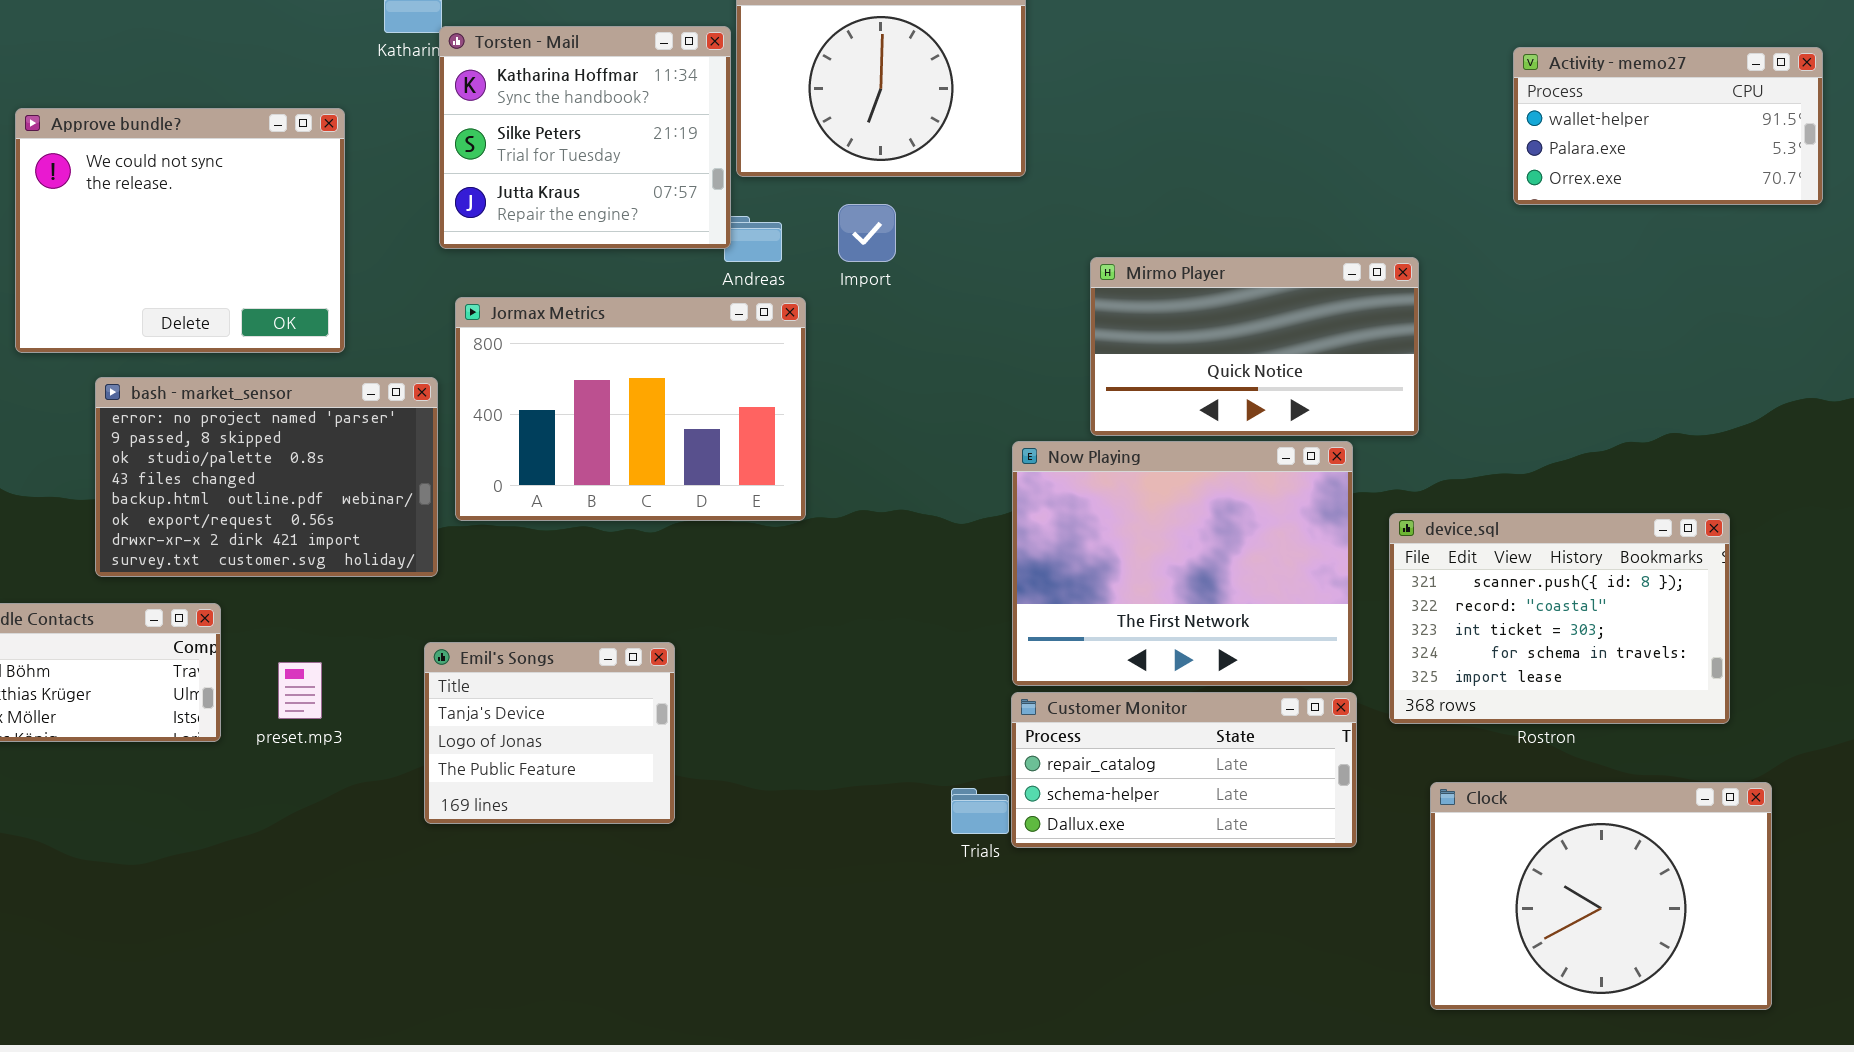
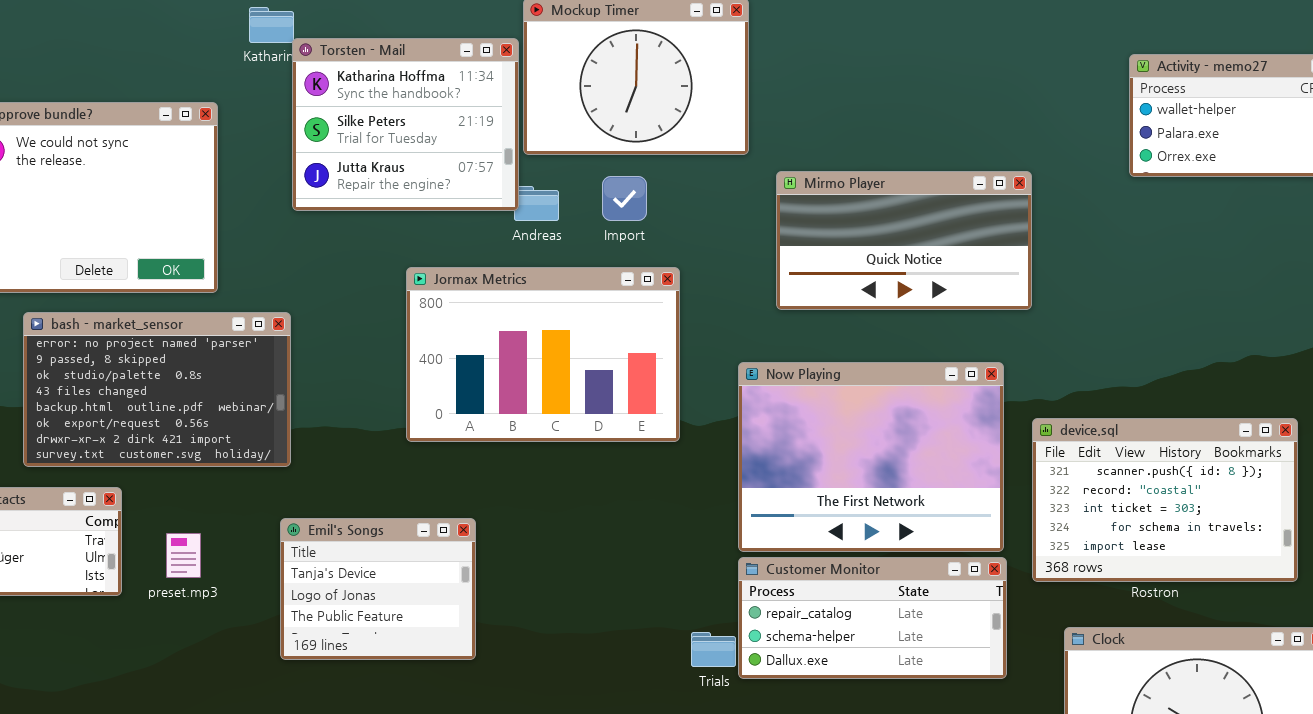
Mirmo Player: [1090,257,1419,436] -> [776,171,1032,310], moved
Jormax Metrics: [455,297,806,521] -> [406,267,680,442], moved

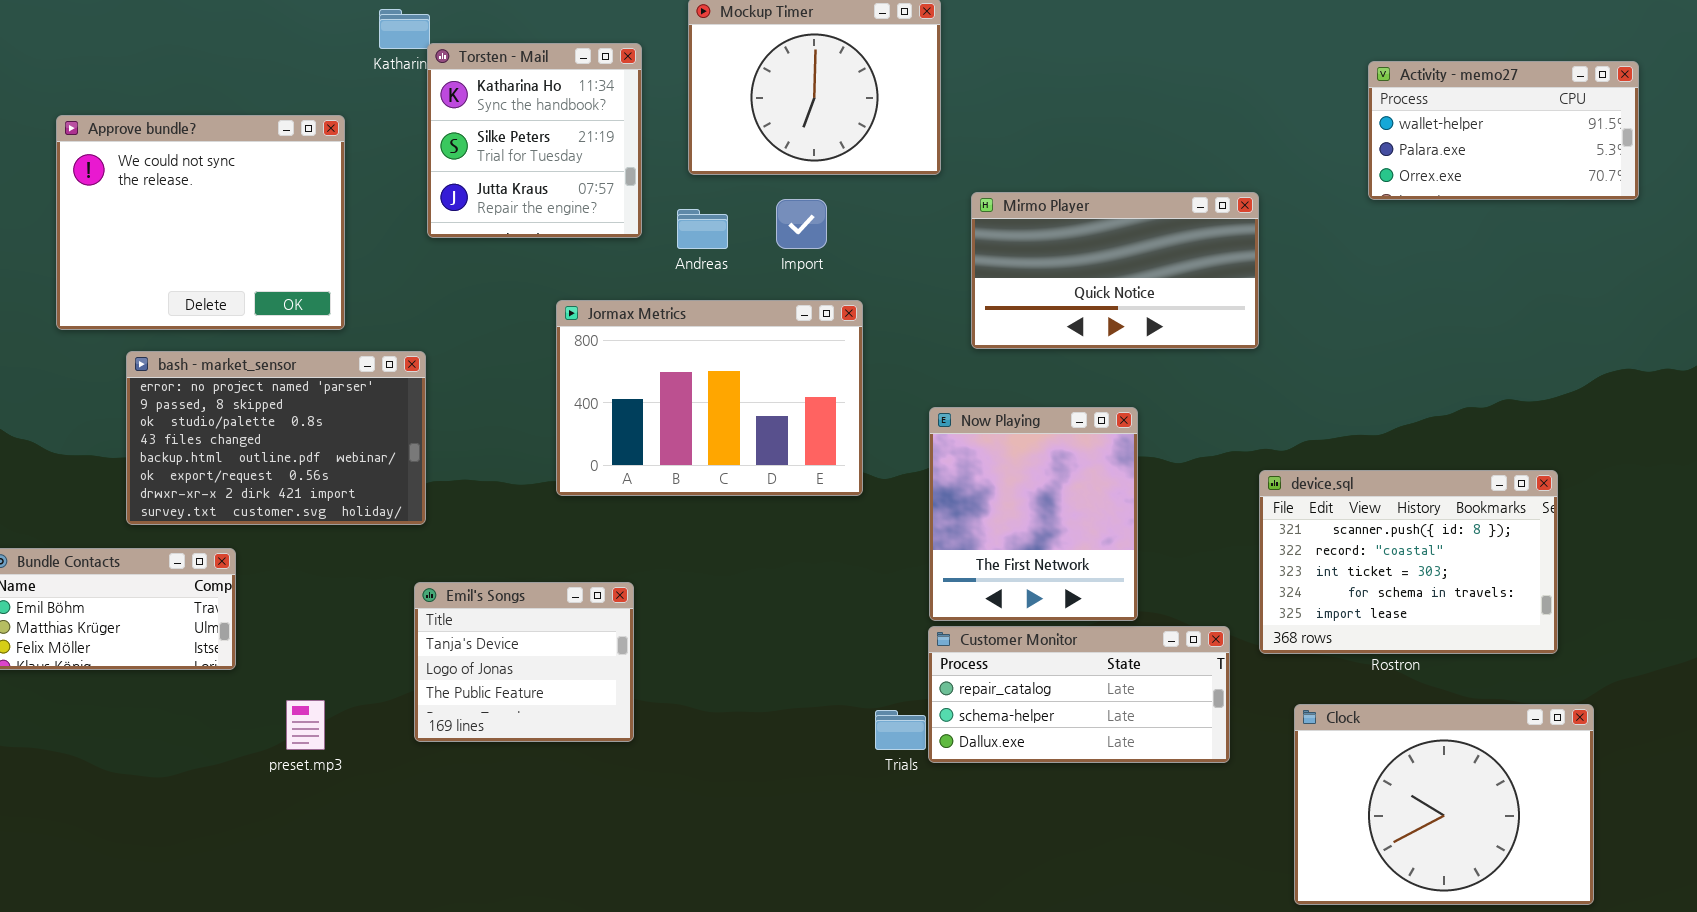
Torsten - Mail: [292,38,519,211] -> [427,43,642,238], resized
Now Playing: [738,362,1004,552] -> [929,407,1138,621], resized
preset.mp3: [166,533,201,578] -> [286,700,325,750], moved

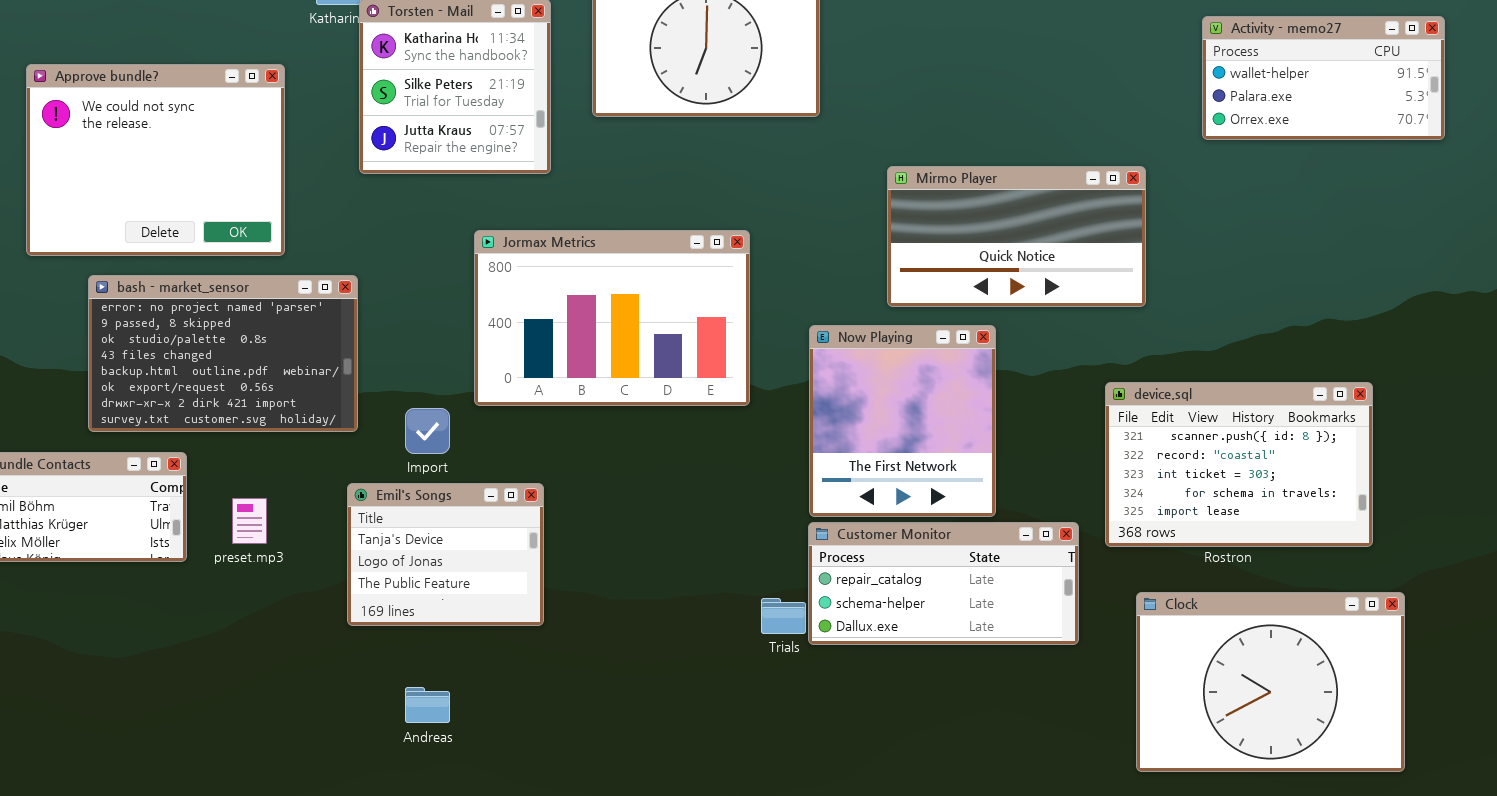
Mirmo Player: [971,192,1259,349] -> [887,166,1146,307], moved
Import: [776,199,827,249] -> [405,408,450,454], moved
Andreas: [677,209,728,249] -> [405,687,450,723], moved
preset.mp3: [286,700,325,750] -> [232,498,267,544], moved

